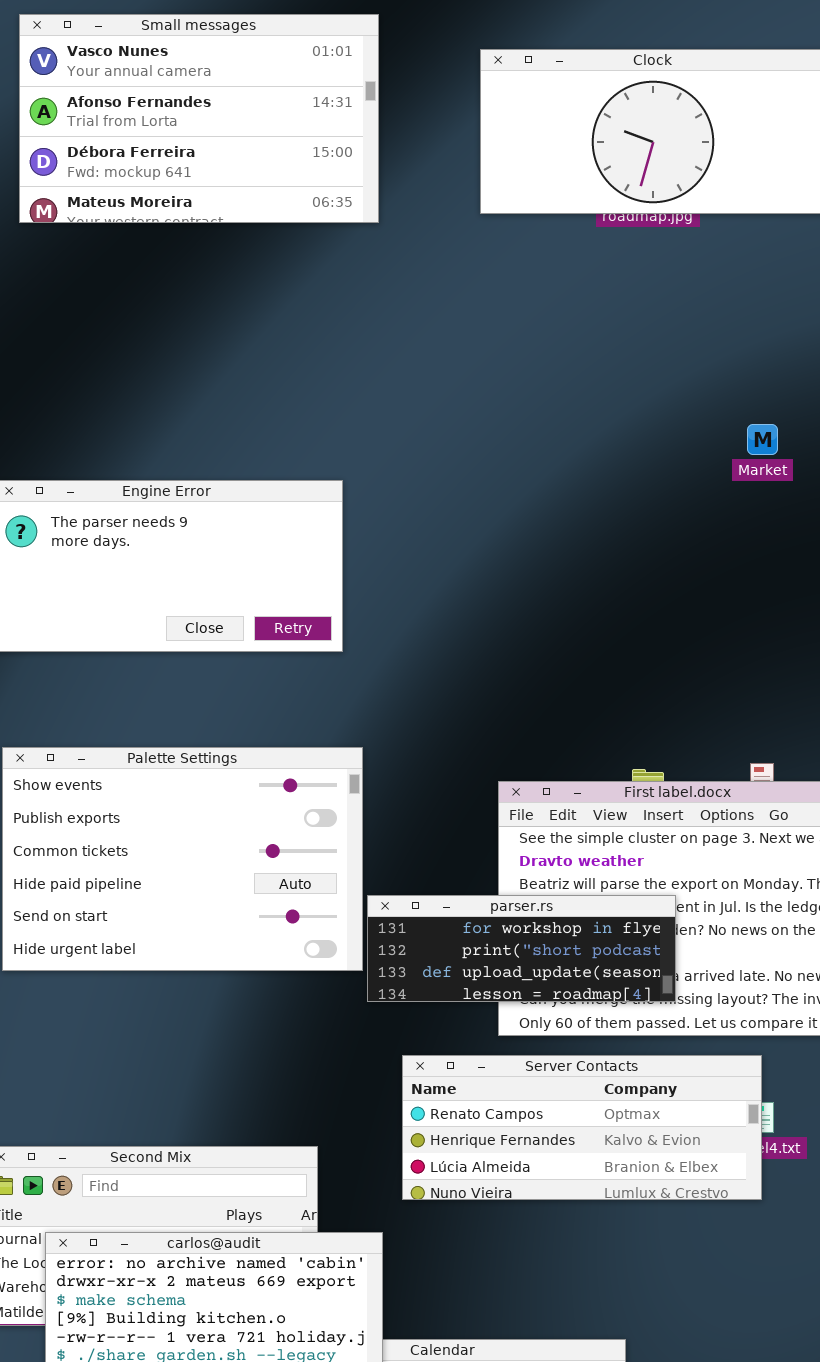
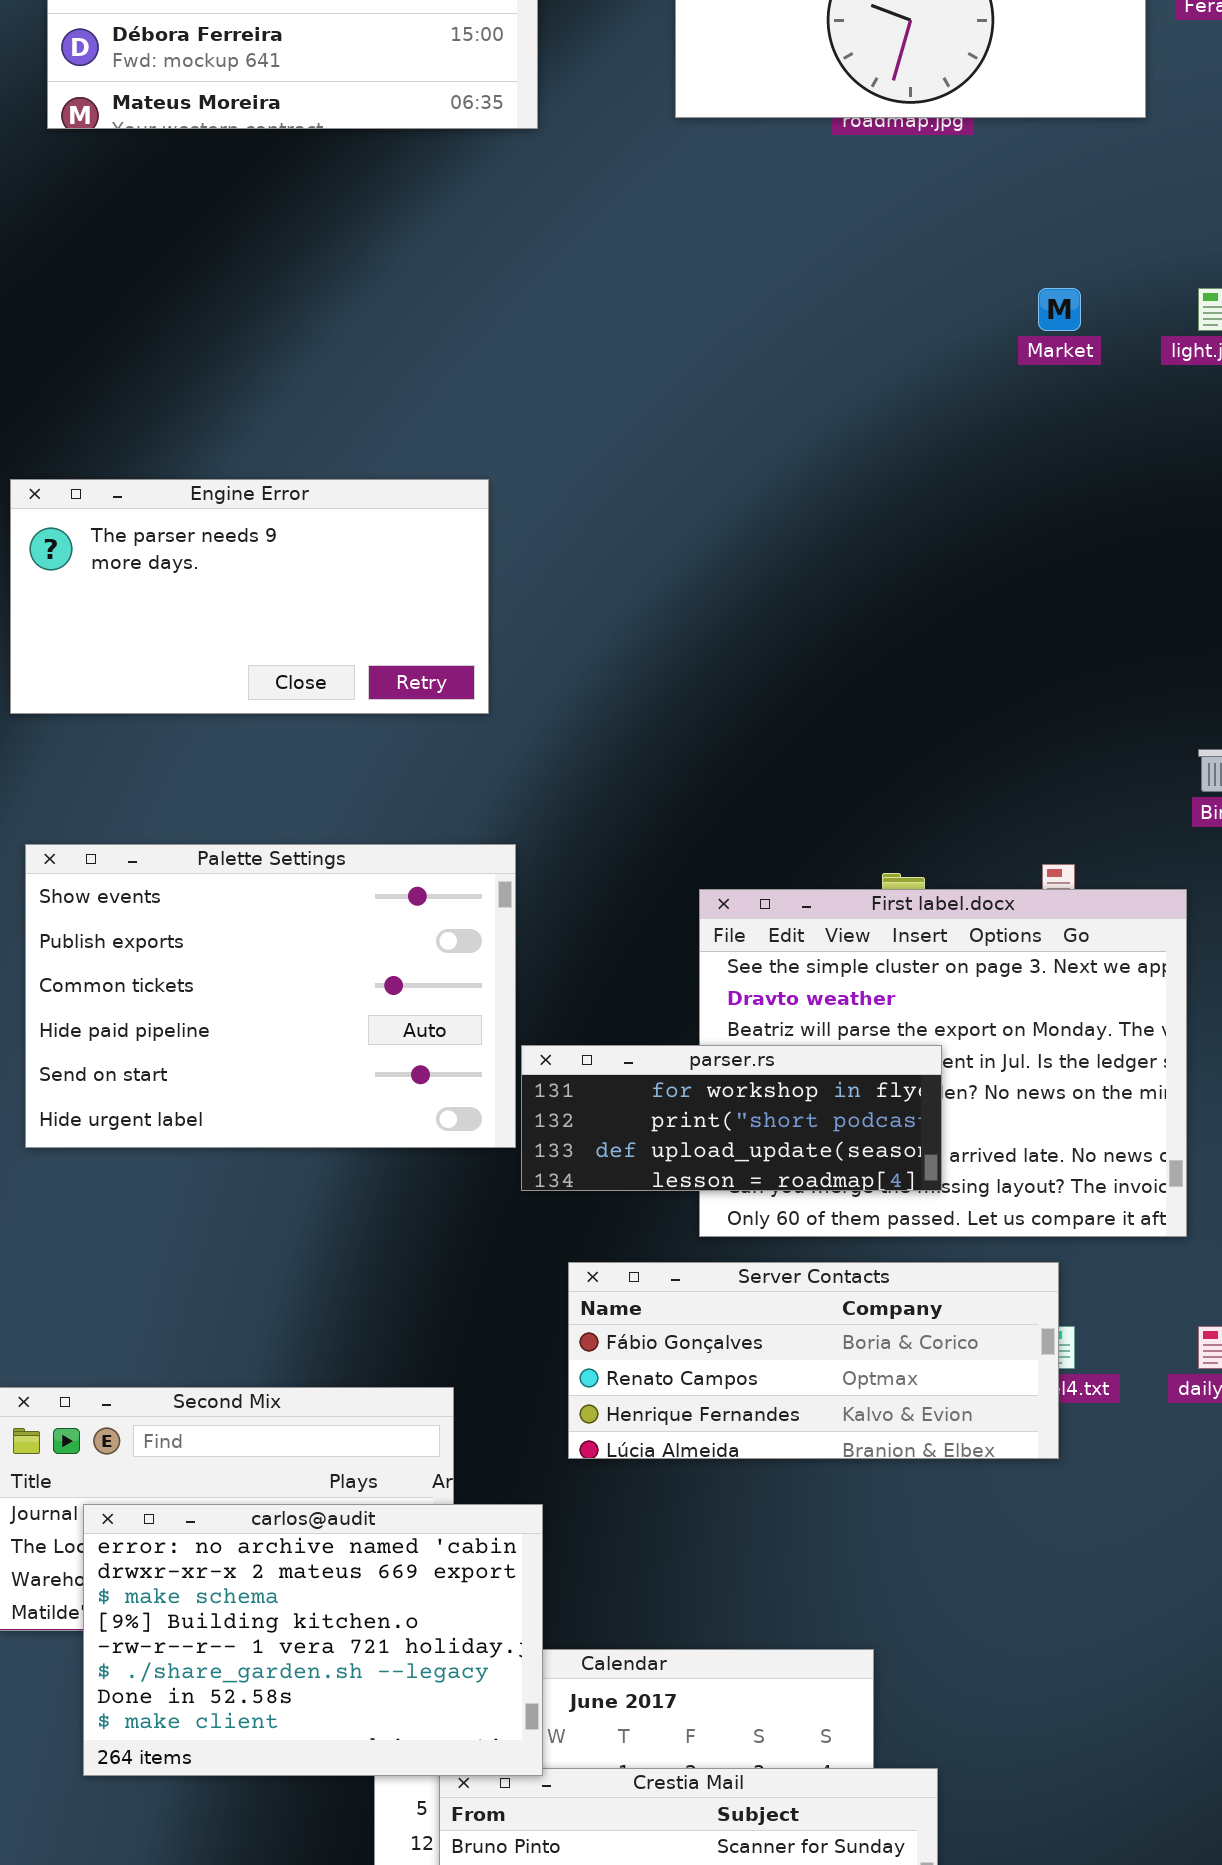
Market: [747,424,778,455] -> [1038,288,1081,331], moved
Server Contacts: [402,1055,762,1200] -> [568,1262,1059,1459], scrolled up 1 row

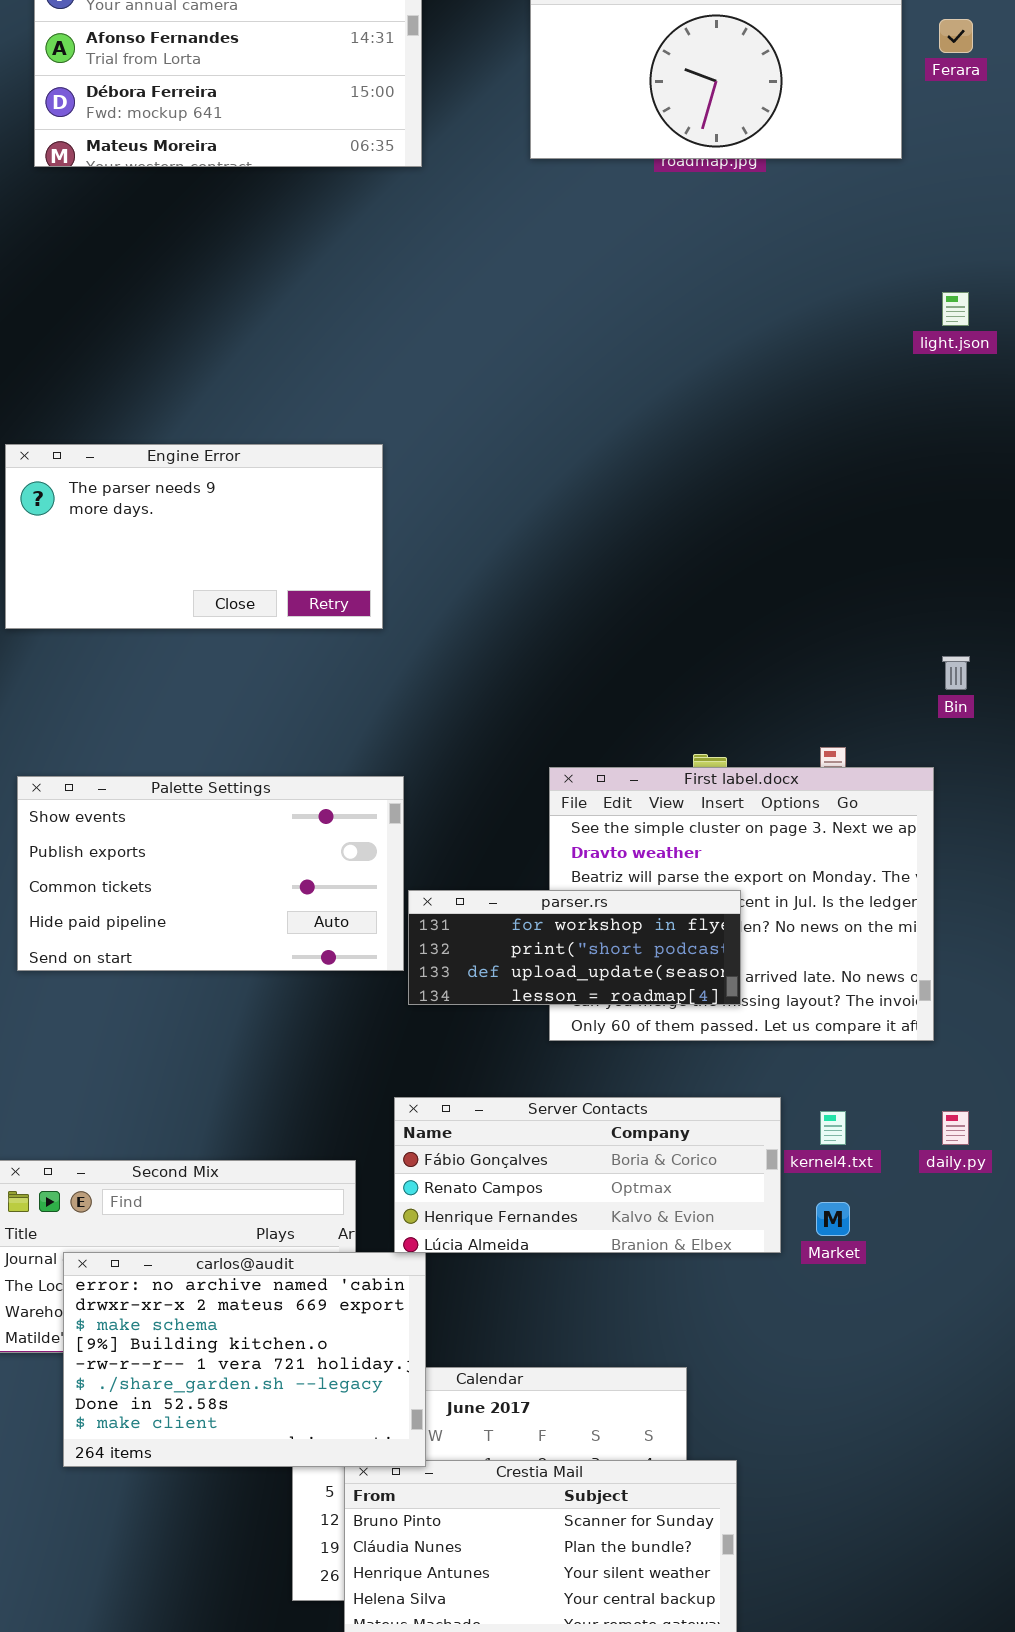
Market: [1038,288,1081,331] -> [816,1202,850,1236], moved
Palette Settings: [25,844,516,1148] -> [17,776,404,971], resized
Server Contacts: [568,1262,1059,1459] -> [394,1097,781,1253], moved

